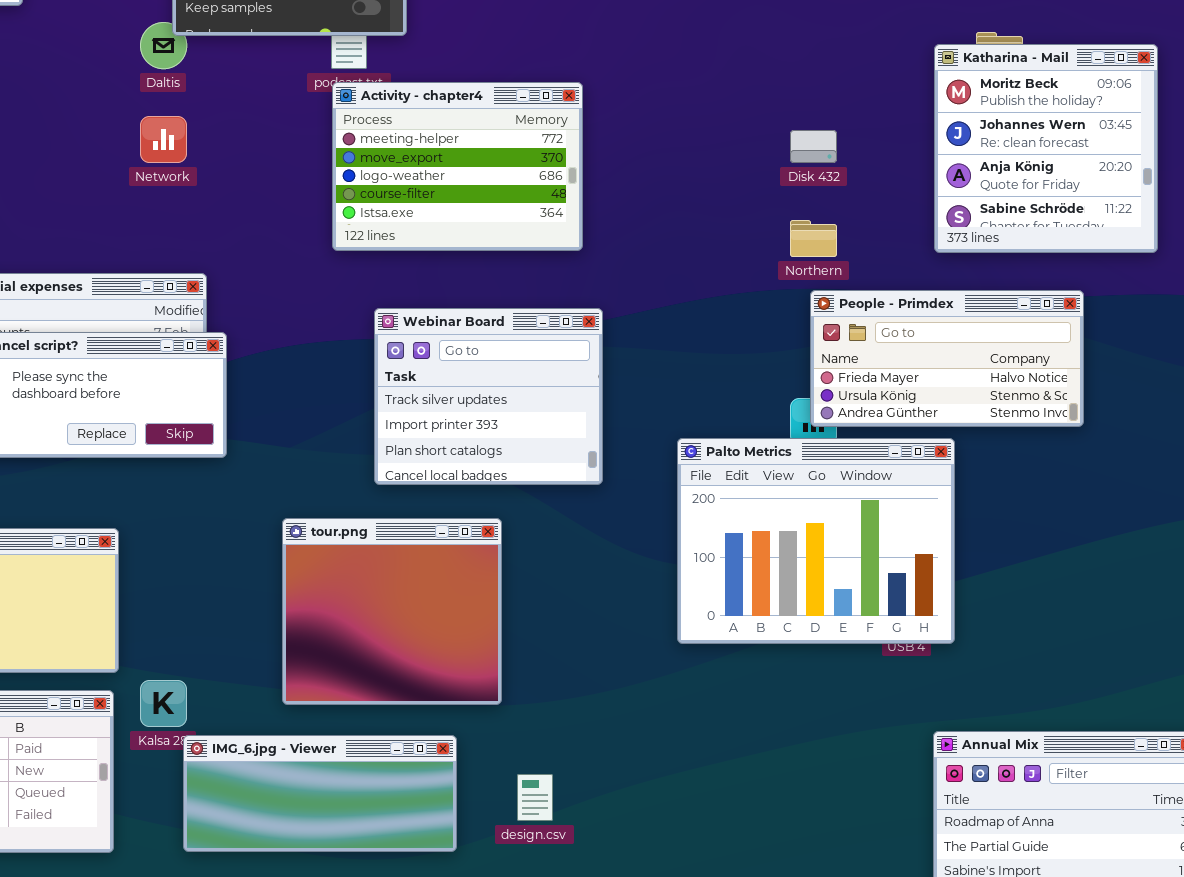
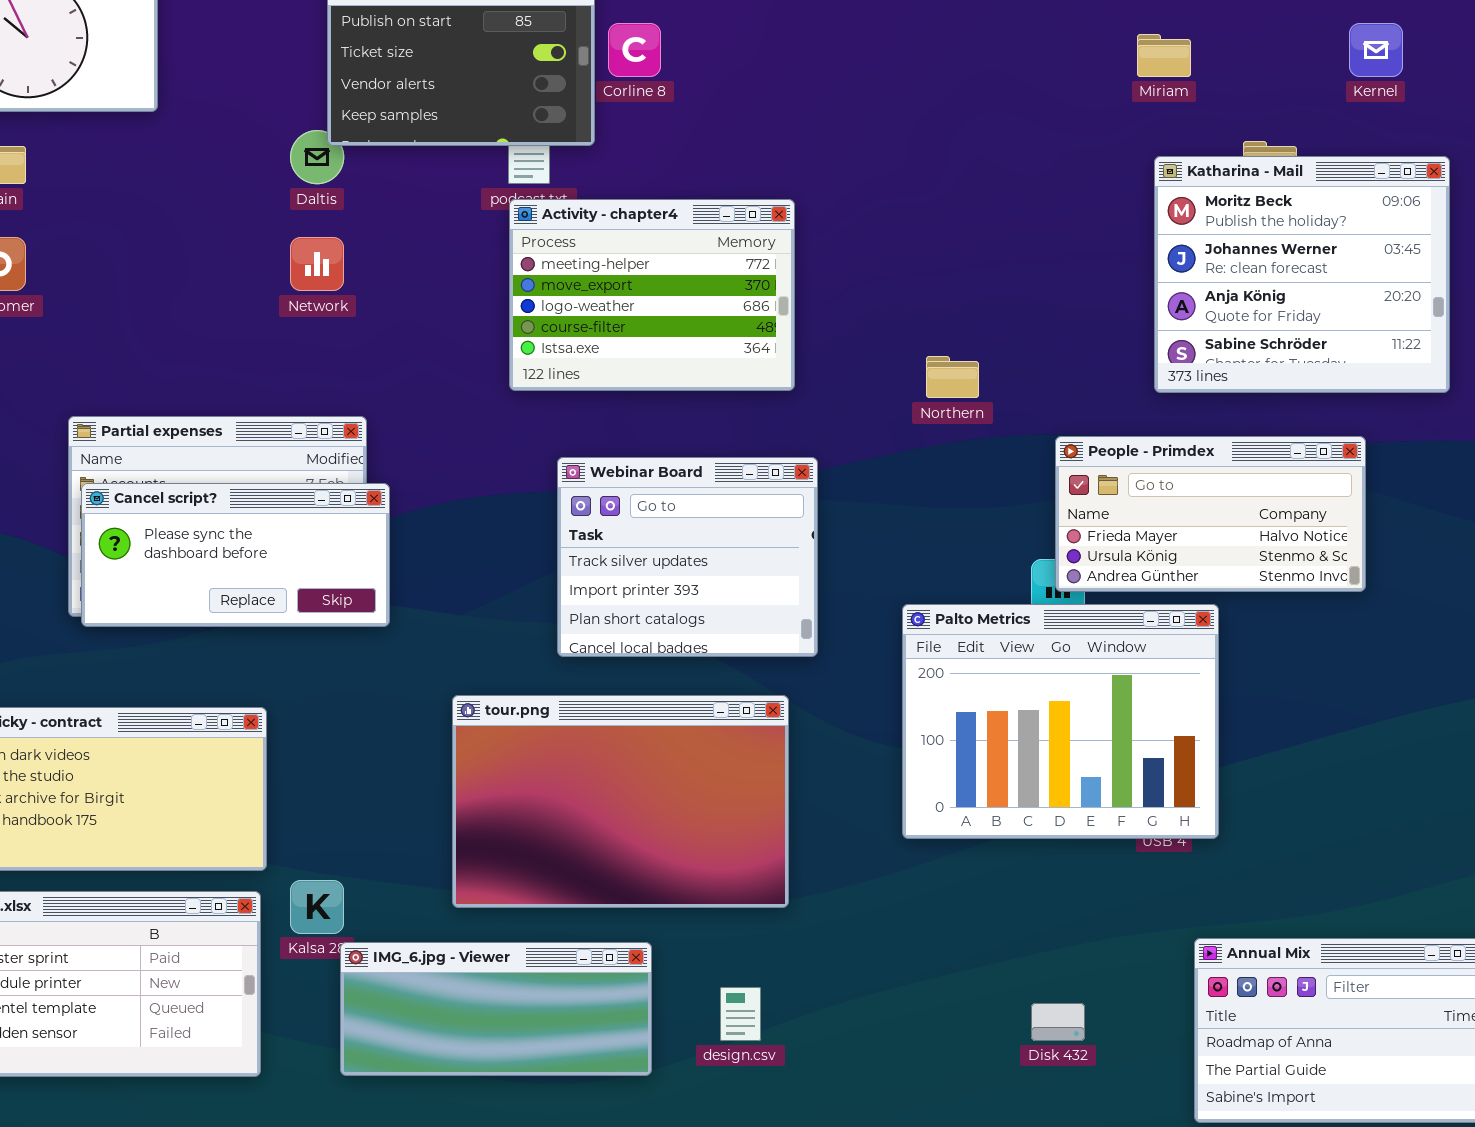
Katharina - Mail: [934,44,1158,253] -> [1154,156,1450,393], resized
Disk 432: [790,130,837,163] -> [1031,1003,1085,1041], moved
Northern: [790,220,837,257] -> [926,356,979,398], moved
tour.png: [282,518,502,705] -> [452,695,789,908], resized

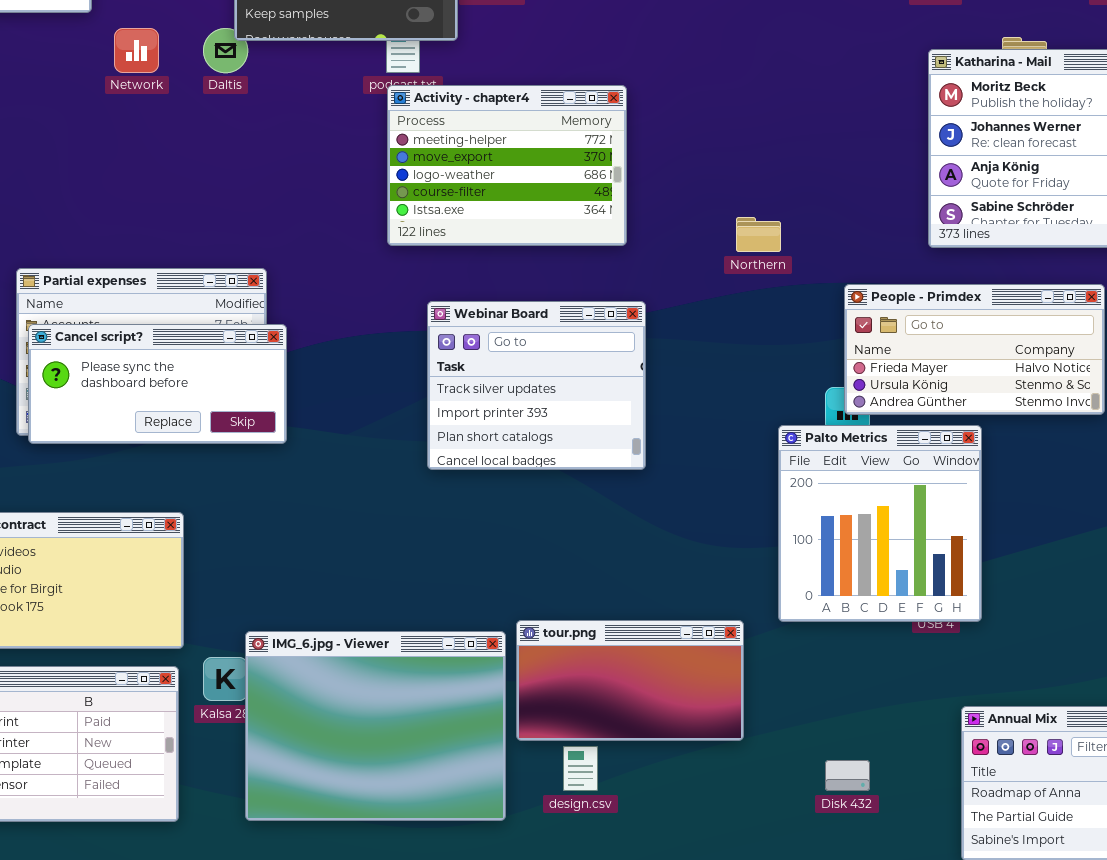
Network: [290,237,344,291] -> [114,28,159,73], moved
Palto Metrics: [902,604,1219,839] -> [778,425,982,622], resized
tour.png: [452,695,789,908] -> [516,620,744,741], moved, resized
IMG_6.jpg - Viewer: [340,942,652,1076] -> [245,631,506,821], resized

